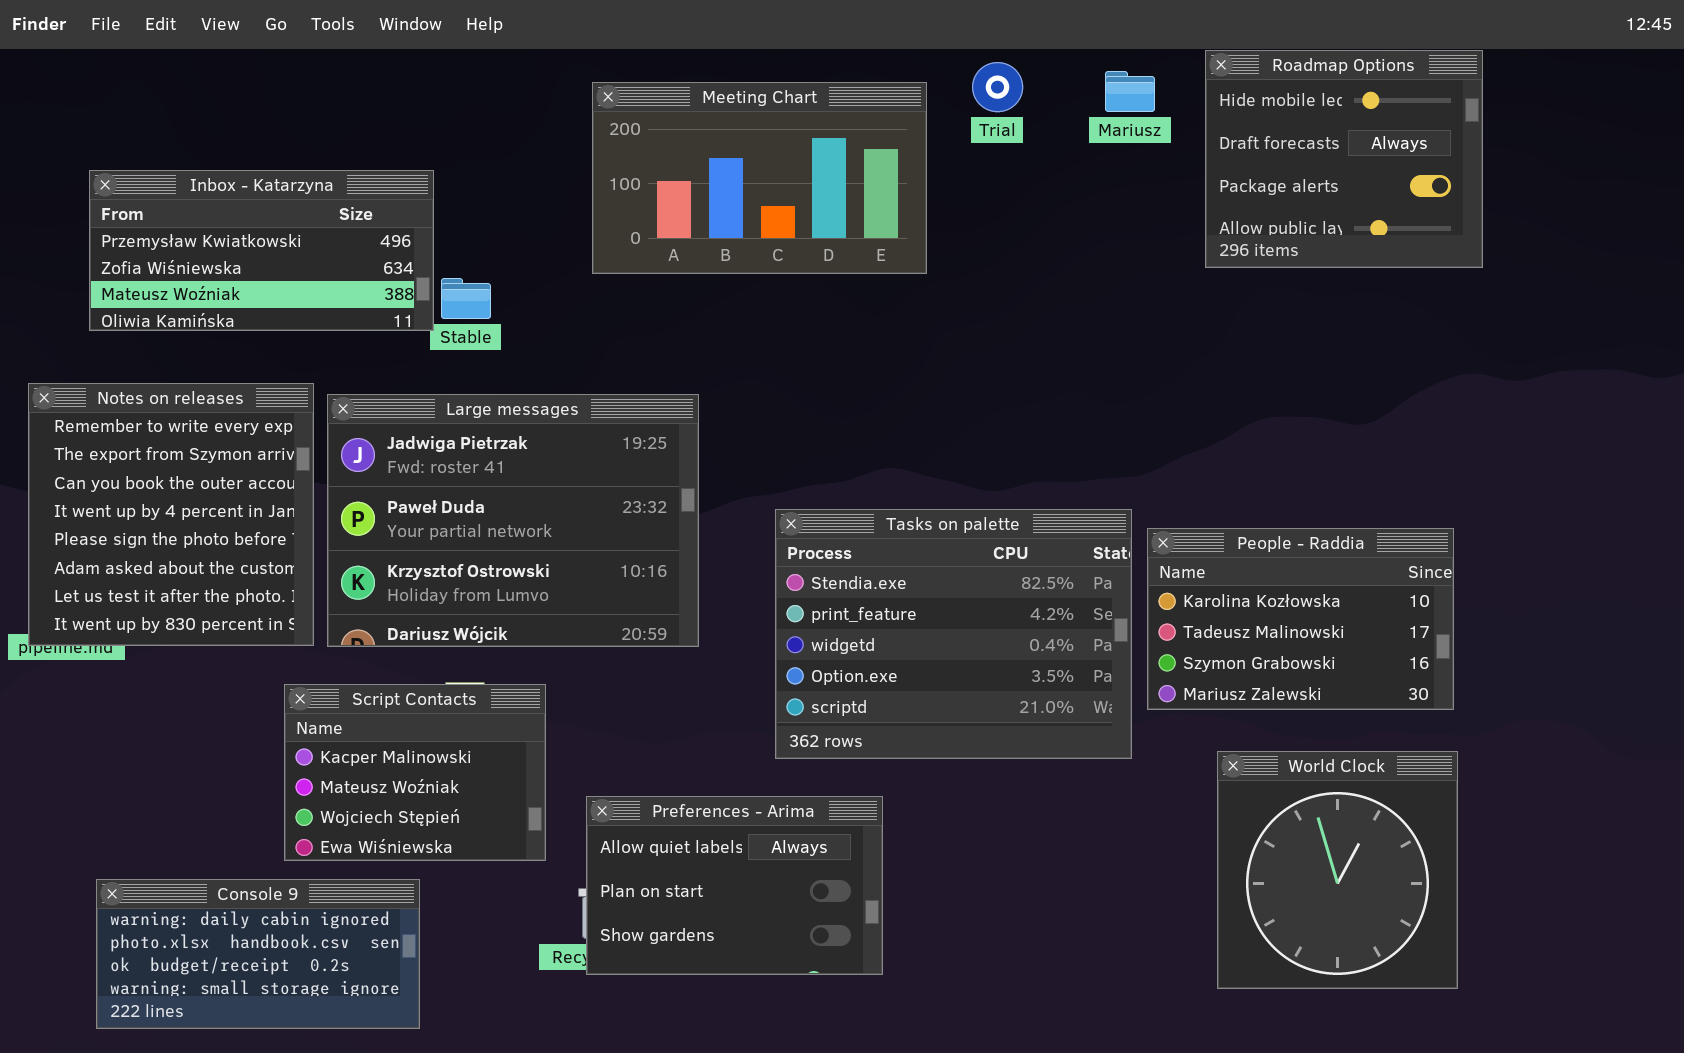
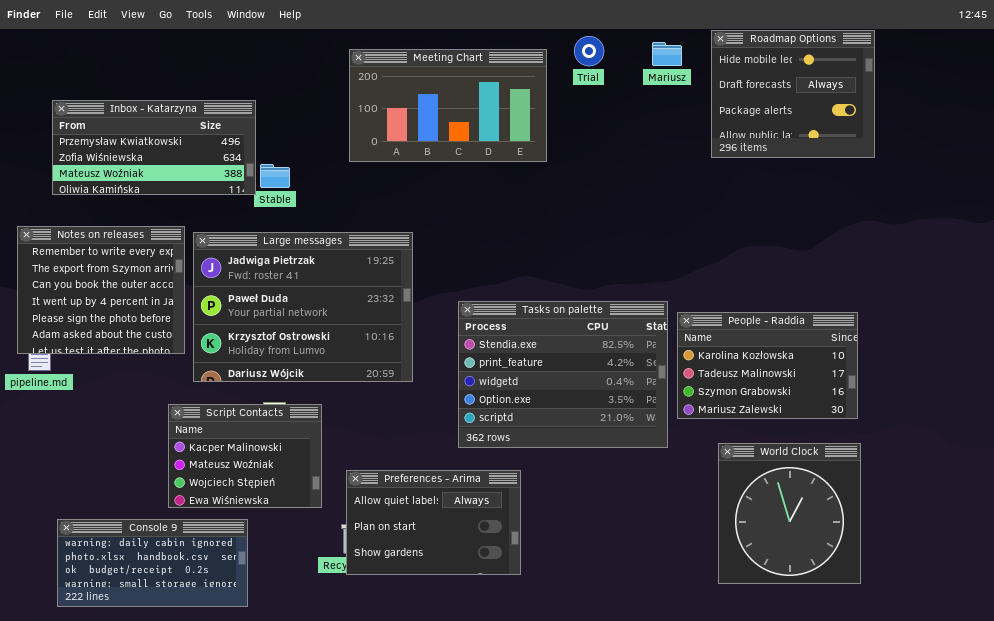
Notes on releases: [28,383,314,646] -> [17,226,185,354], resized

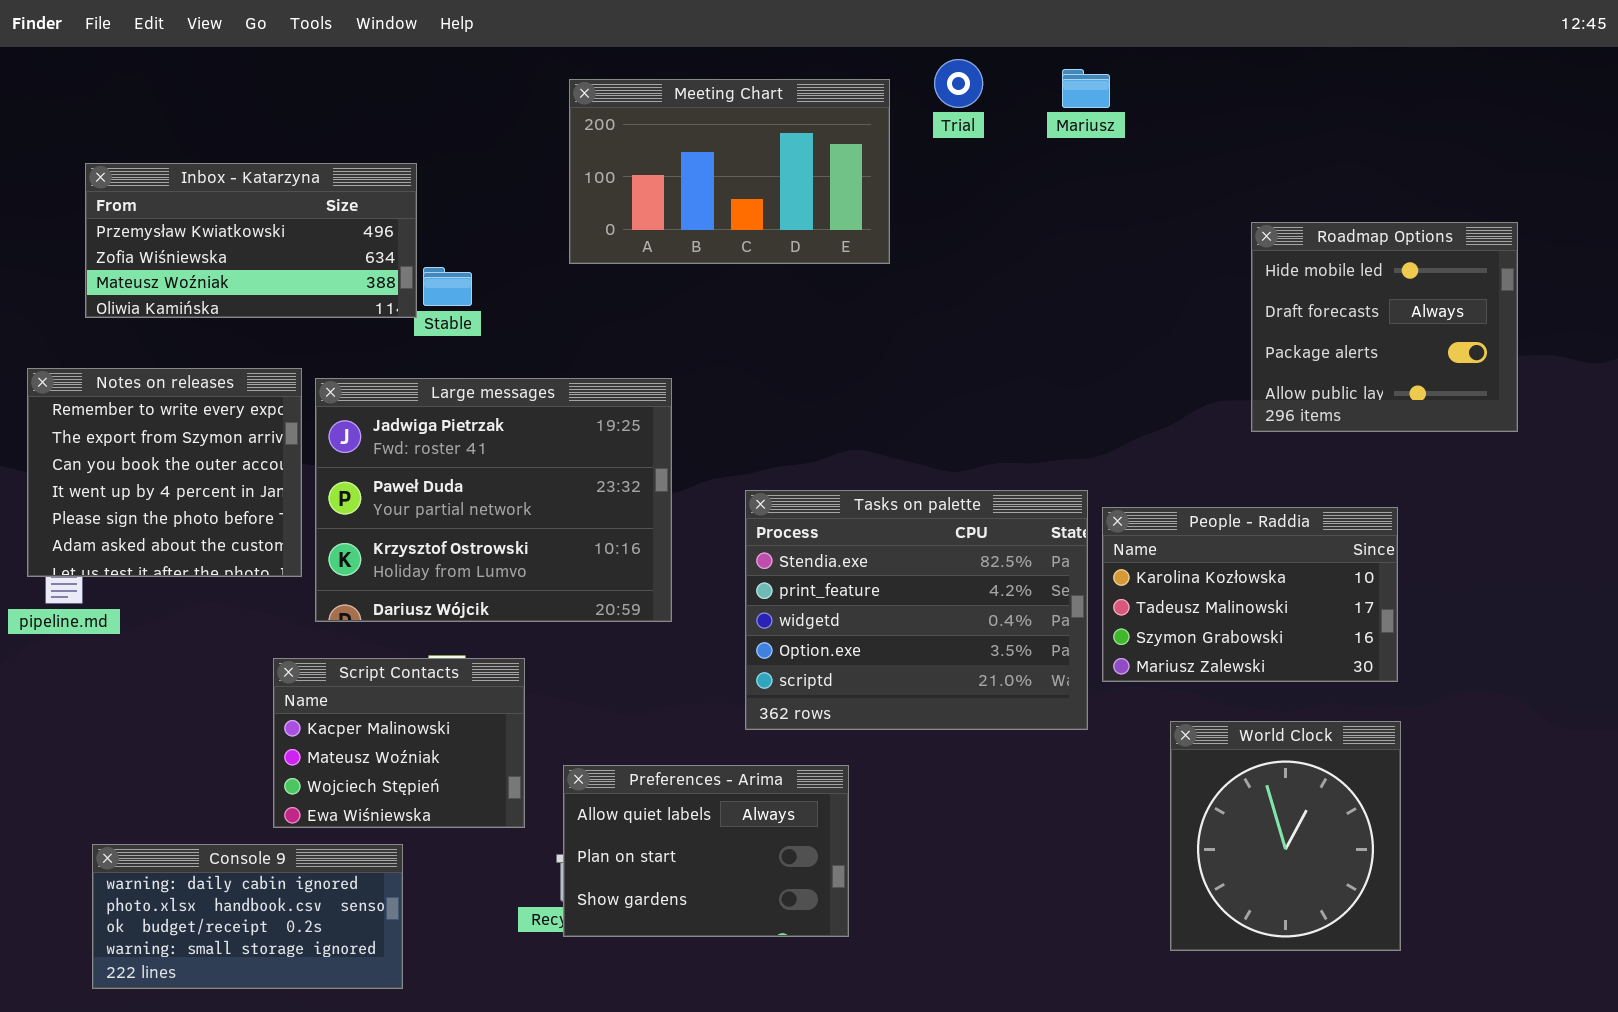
Roadmap Options: [711,30,875,158] -> [1251,222,1518,432], moved

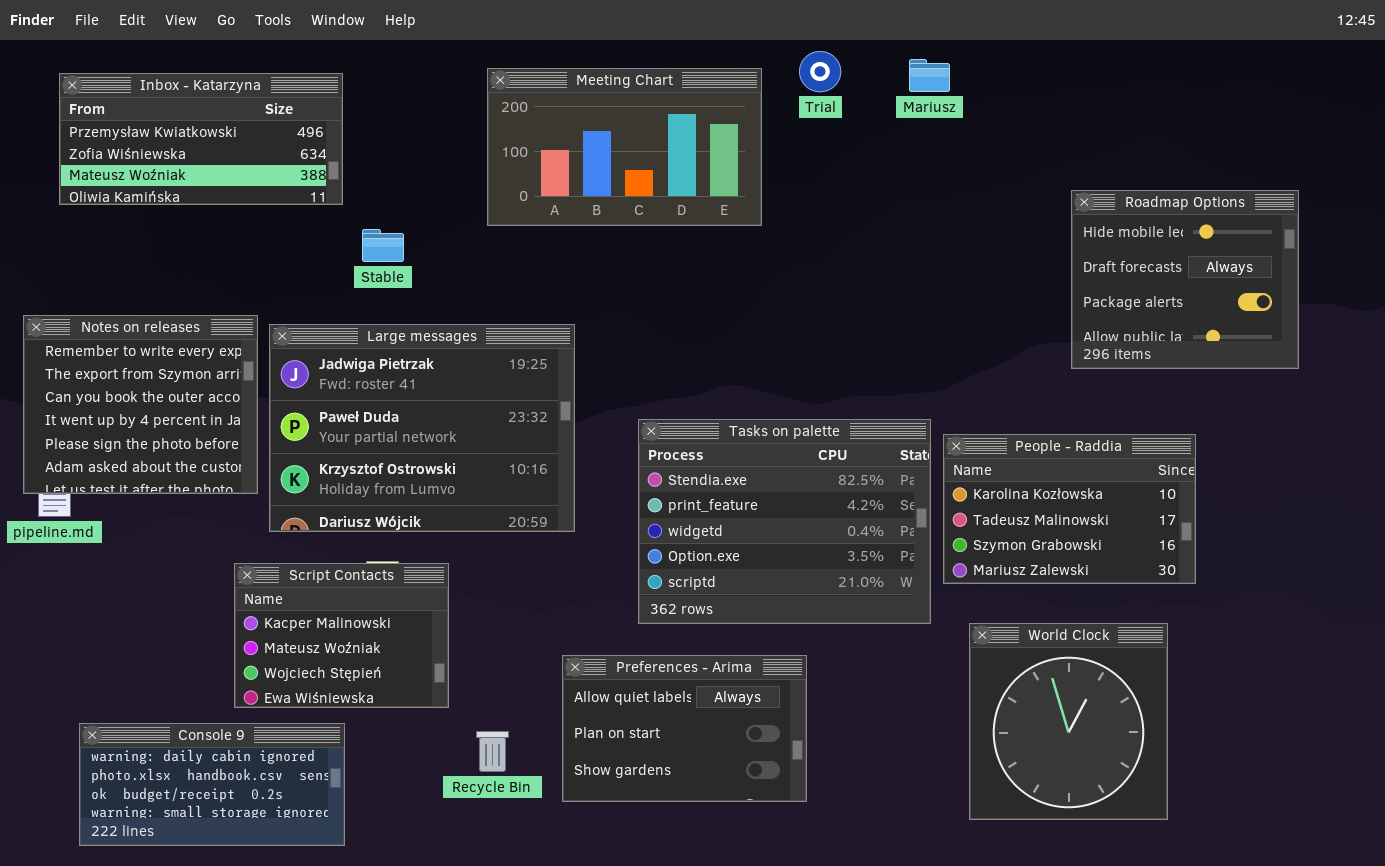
Inbox - Katarzyna: [85,163,417,318] -> [59,73,343,205], moved
World Clock: [1170,721,1401,951] -> [969,623,1168,820], moved
Preferences - Arima: [563,765,849,937] -> [562,655,807,802], moved

